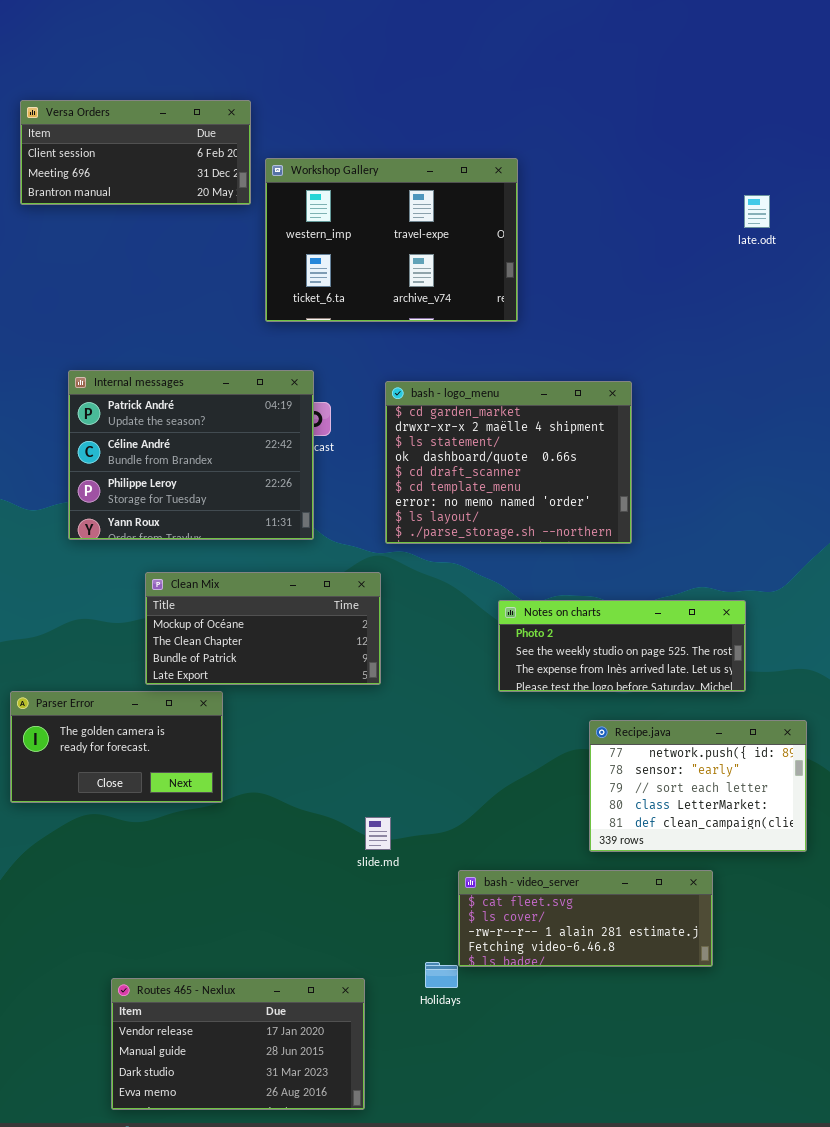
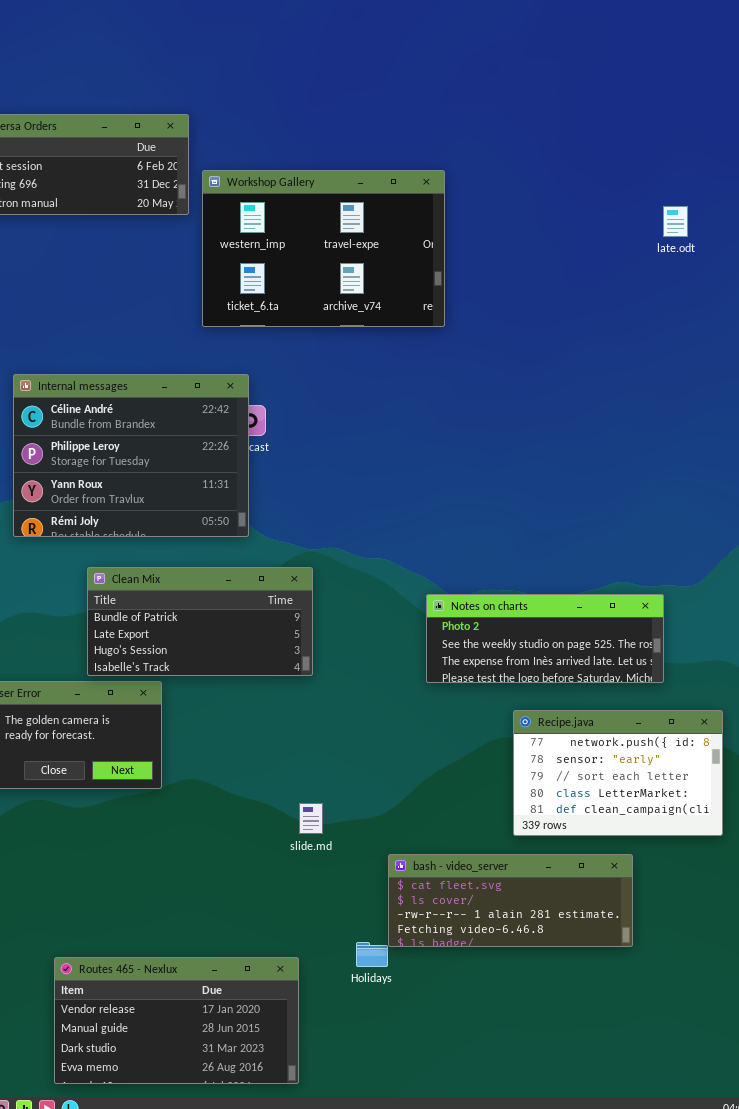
Internal messages: [68,370,314,540] -> [13,374,249,537], scrolled down 1 row
bash - logo_menu: [385,381,632,544] -> none, closed
Clean Mix: [145,572,381,685] -> [87,567,313,676], scrolled down 2 rows

